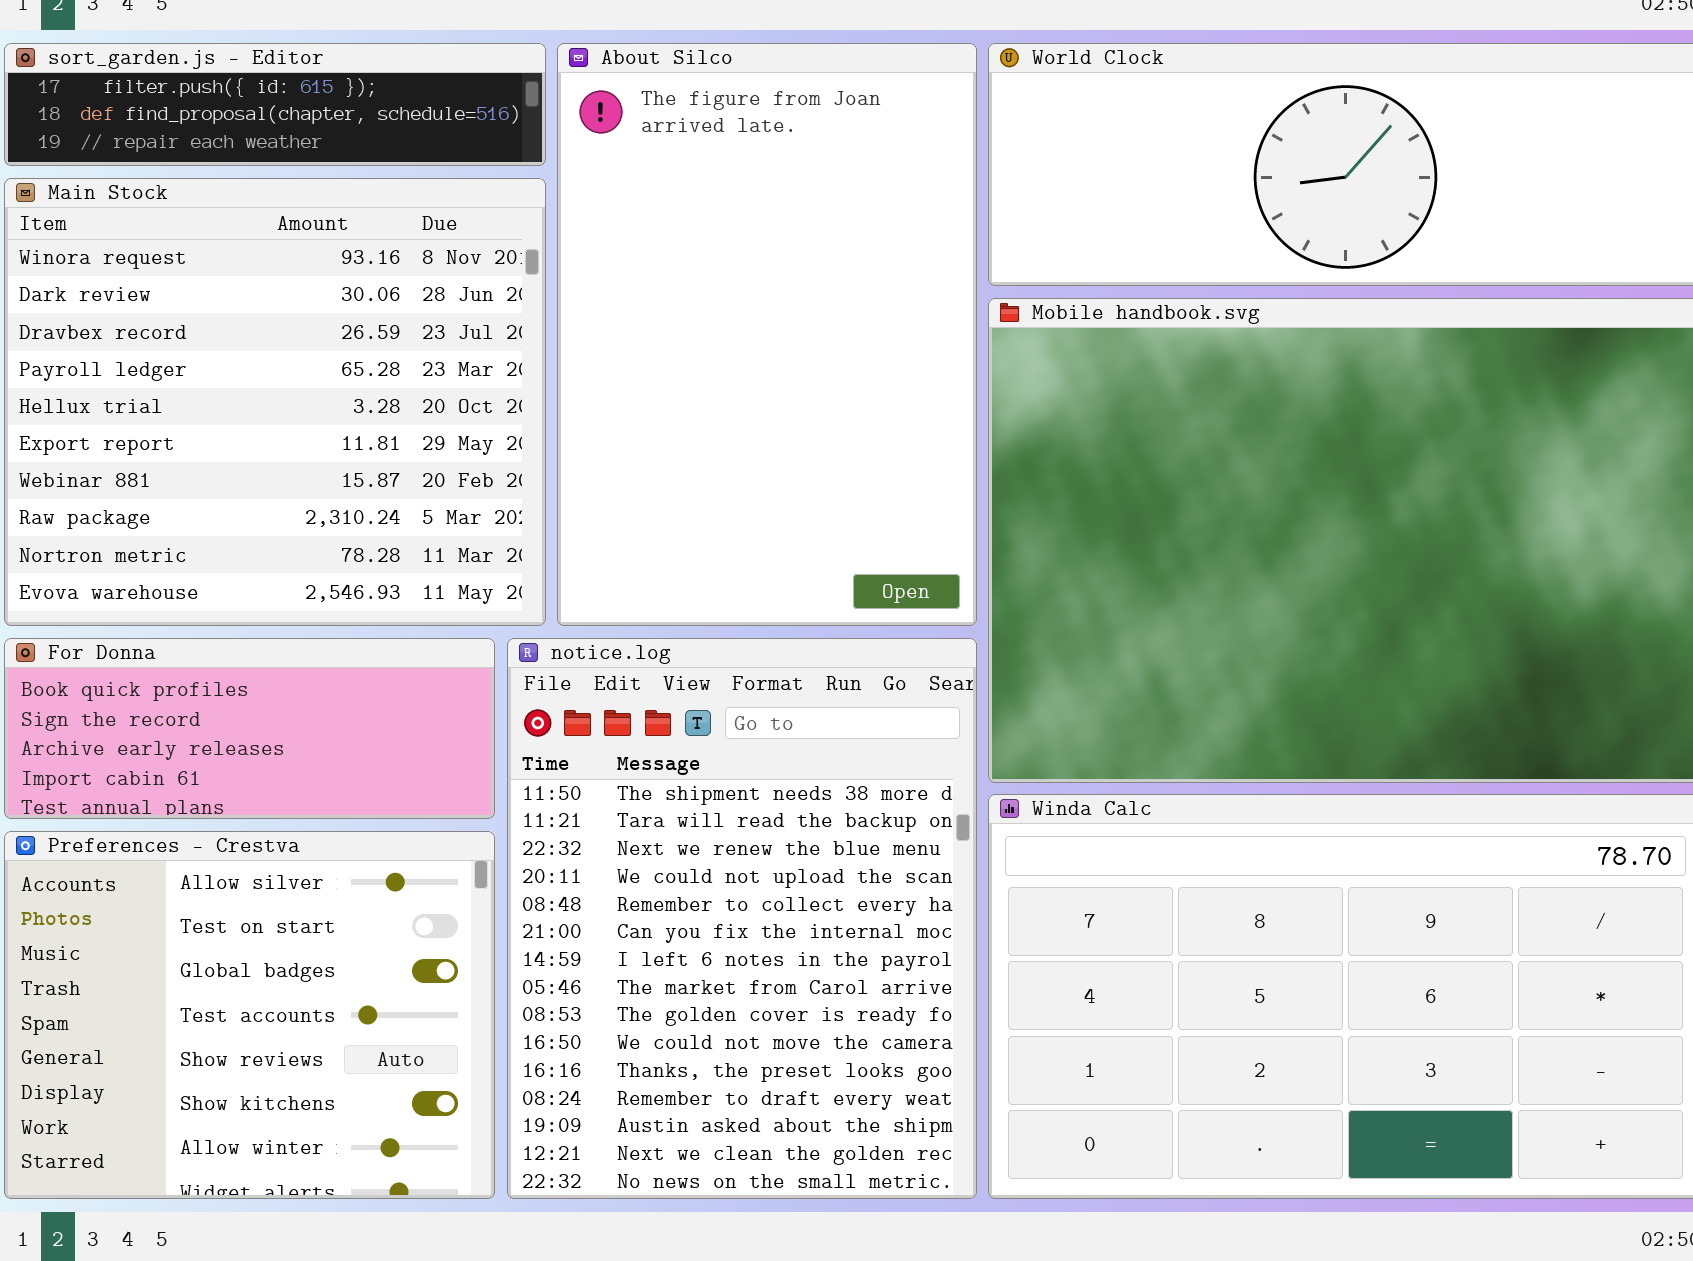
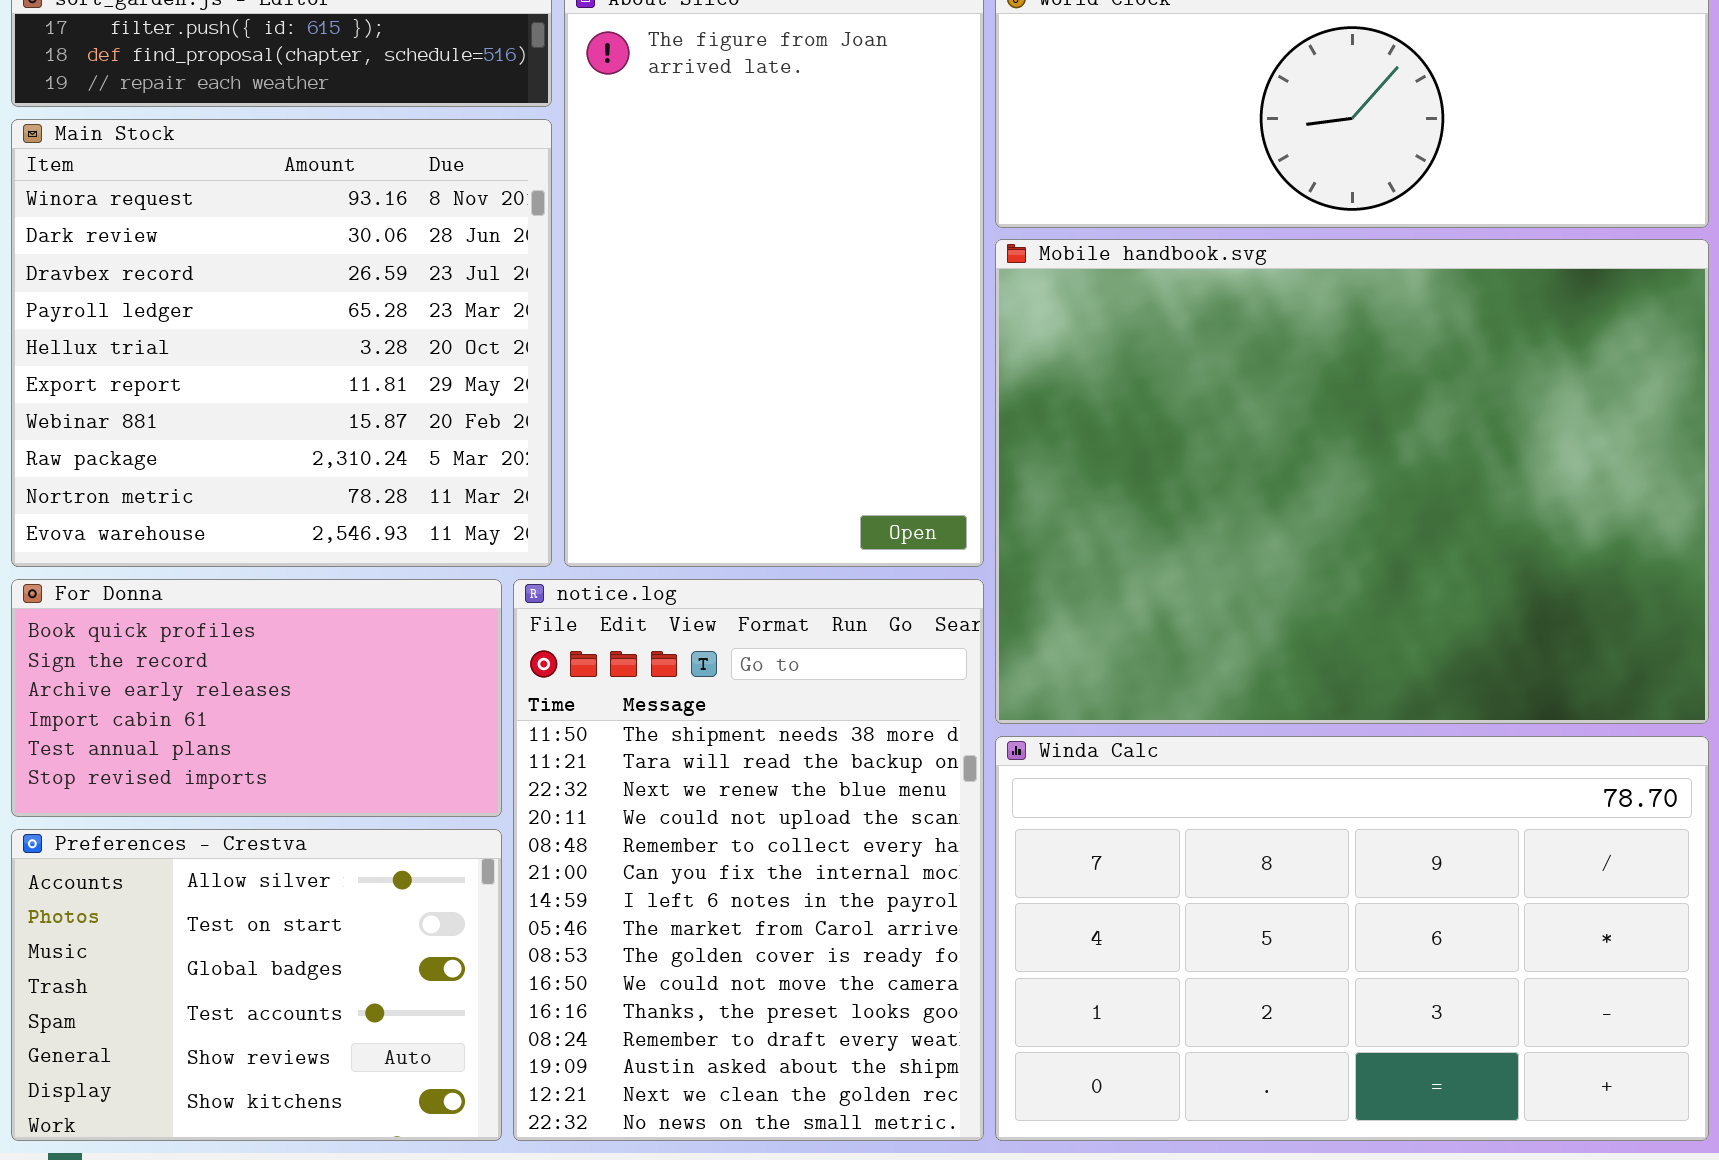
For Donna: [4,638,495,819] -> [11,579,502,817], resized
Preferences - Crestva: [4,831,495,1199] -> [11,829,502,1141], resized

